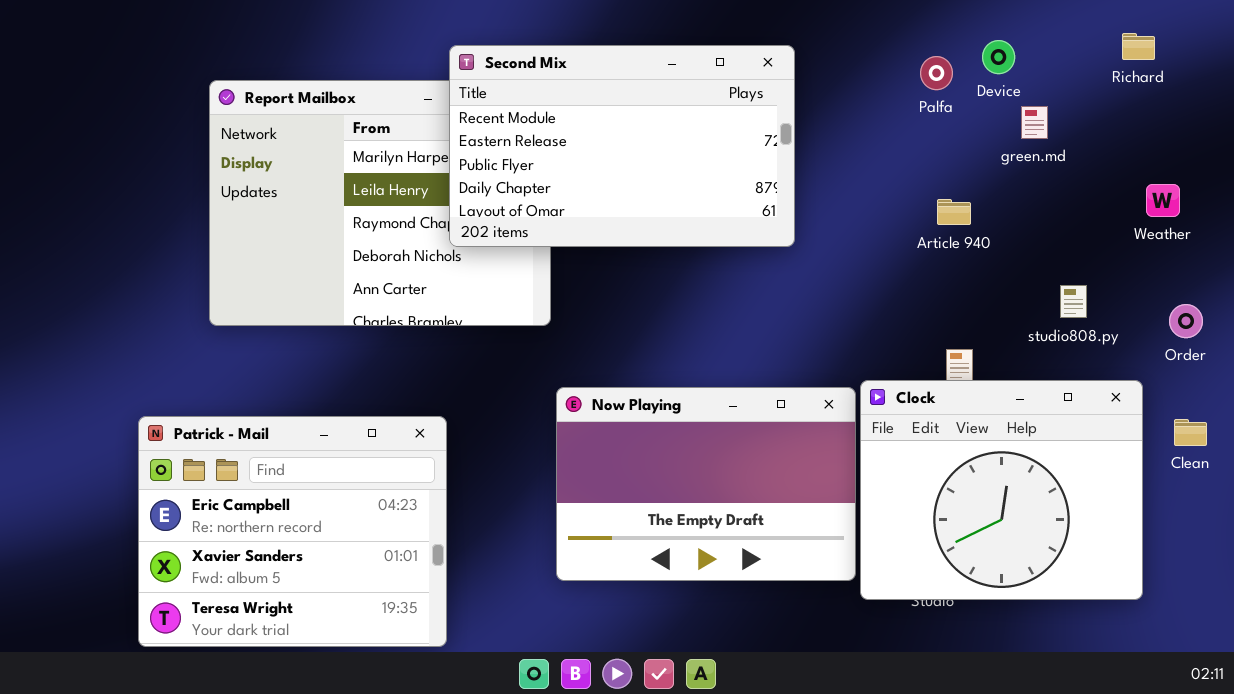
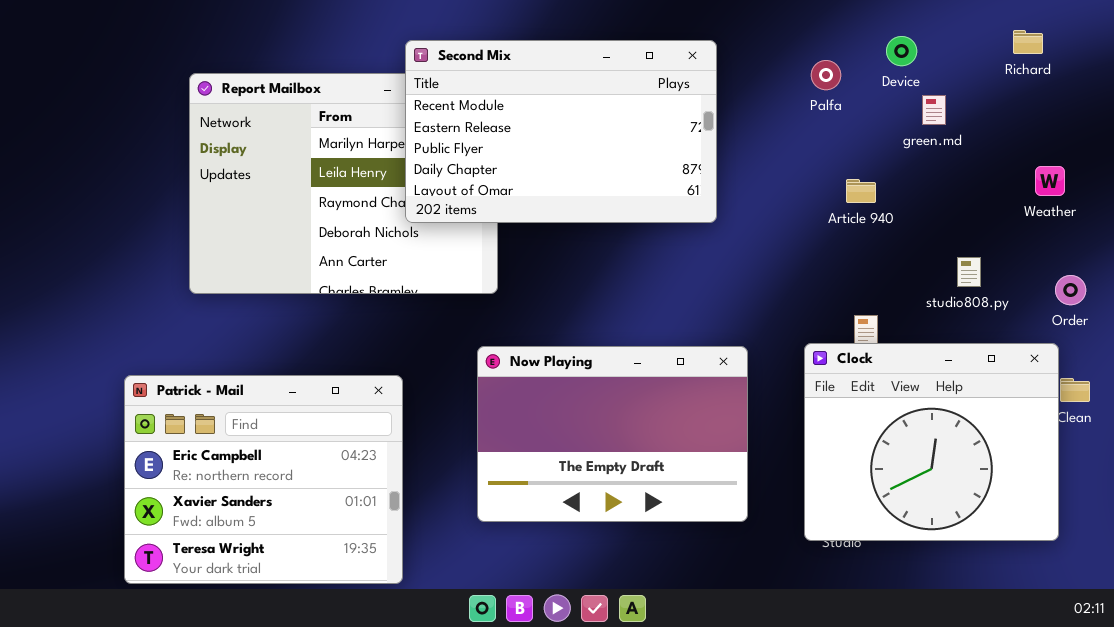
Palfa: [920,56,953,90] -> [811,60,841,90], moved
Clock: [860,380,1143,600] -> [804,343,1059,541], moved
Now Playing: [556,387,856,581] -> [477,346,748,522], moved

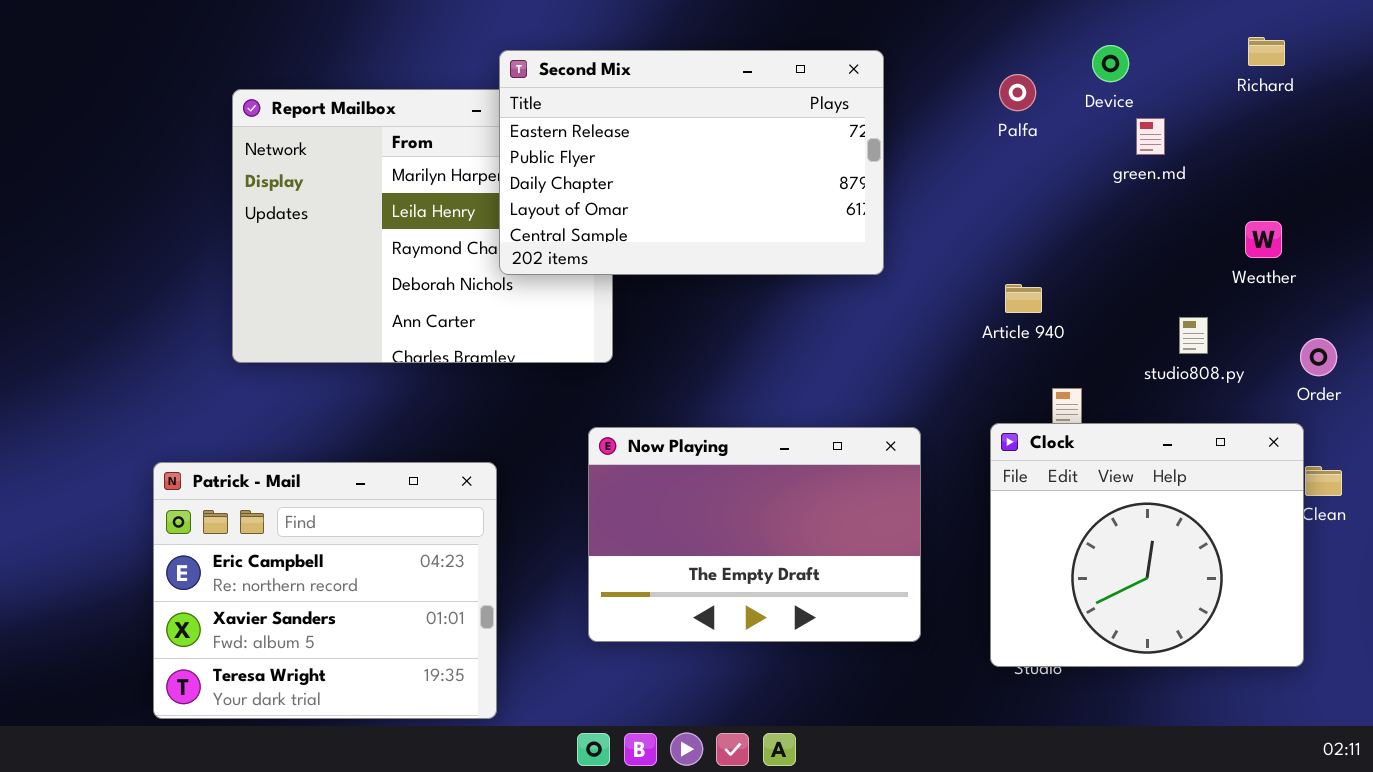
Second Mix: [405,40,717,223] -> [499,50,884,275], scrolled down 1 row
Weather: [1035,166,1065,196] -> [1245,221,1282,258], moved
Article 940: [846,179,876,203] -> [1005,284,1042,313], moved

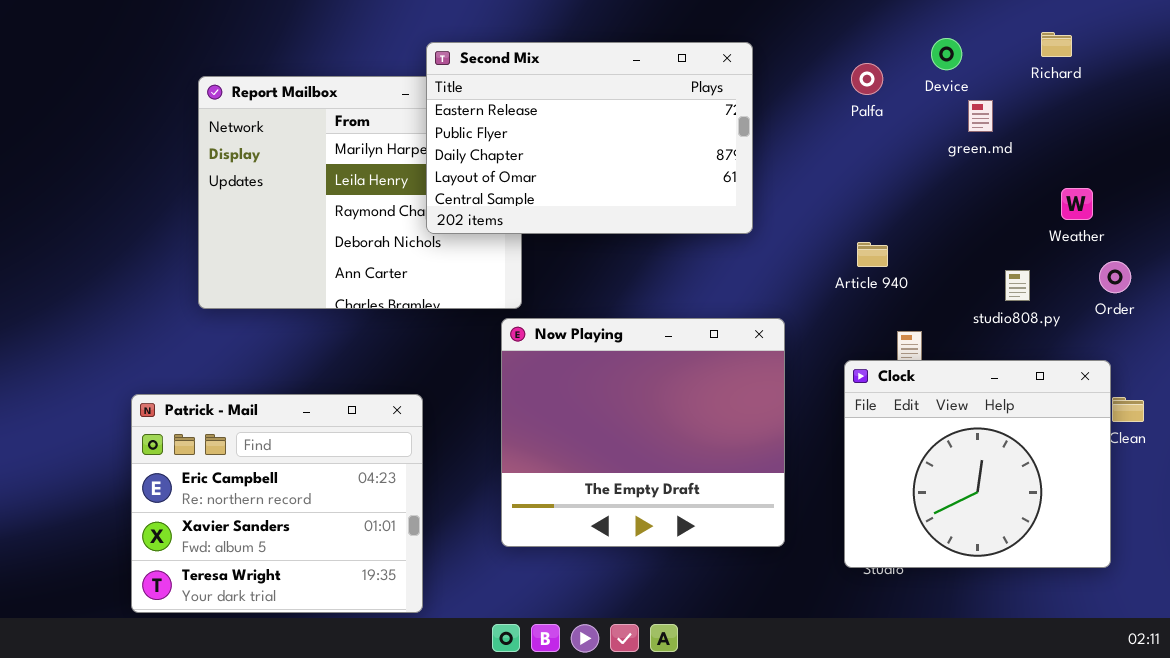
Richard: [1248,37,1285,66] -> [1041,32,1072,57], moved
Order: [1300,338,1337,376] -> [1099,261,1131,293], moved
Now Playing: [588,427,921,642] -> [501,318,785,547], resized

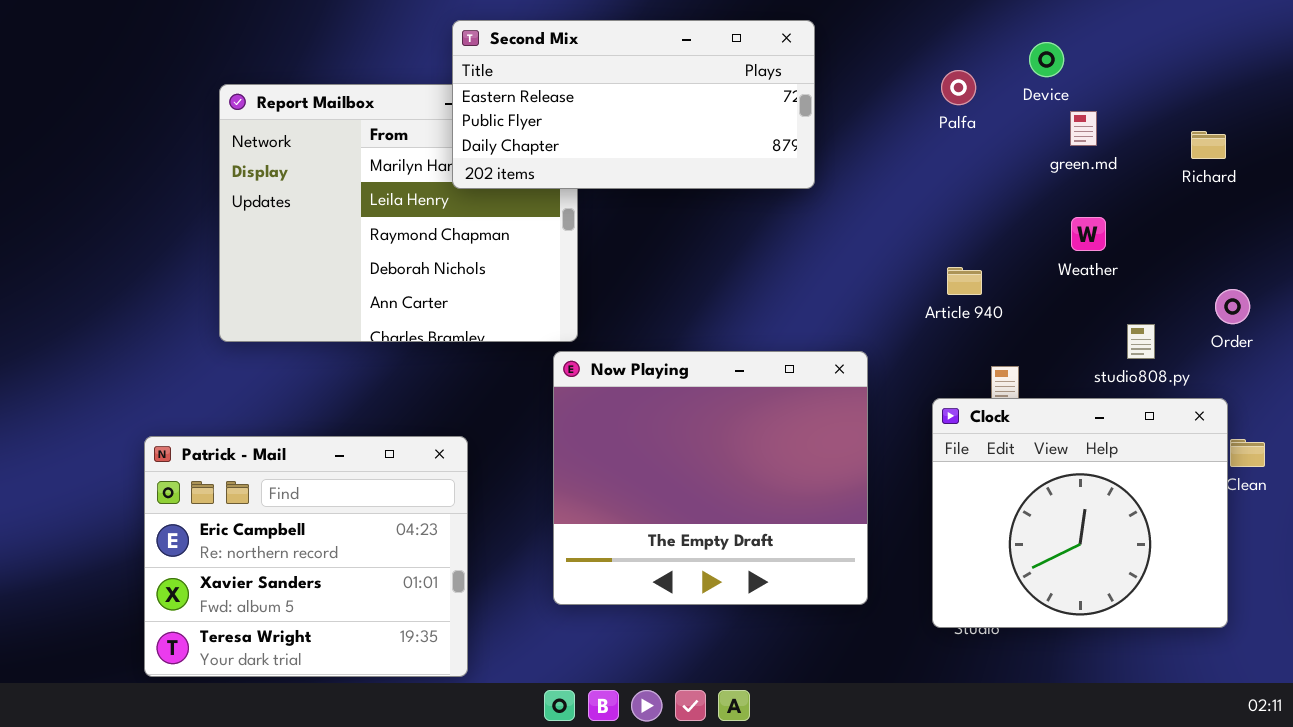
Richard: [1041,32,1072,57] -> [1191,131,1226,159], moved
Second Mix: [426,42,753,234] -> [452,20,815,189], moved, resized
Weather: [1061,188,1093,220] -> [1071,217,1106,251], moved
studio808.py: [1005,270,1030,301] -> [1127,324,1155,359], moved

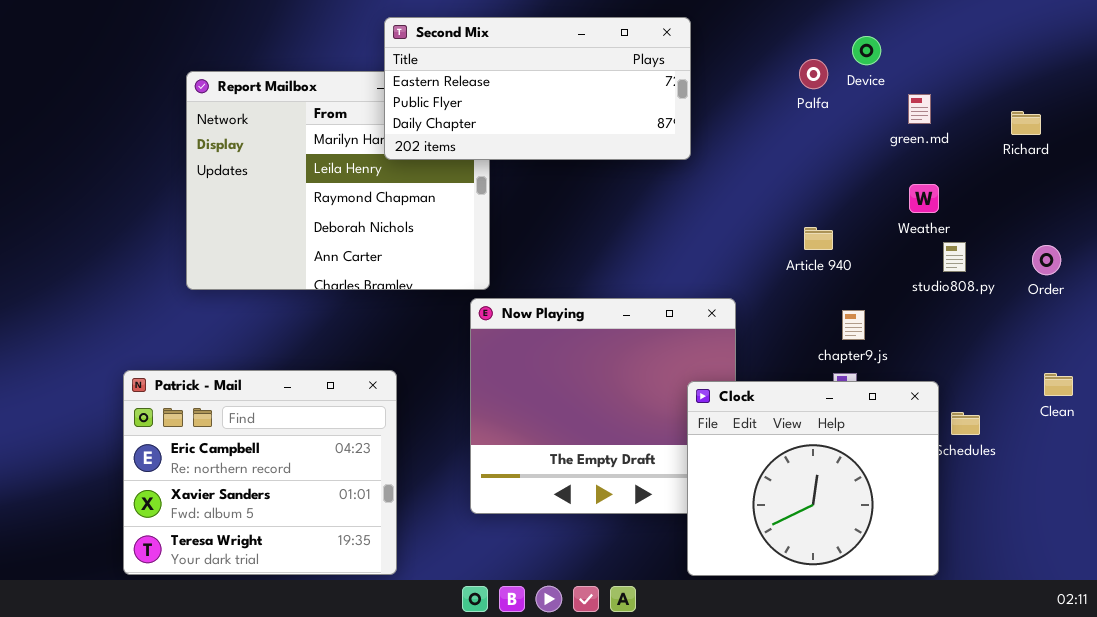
Device: [1029,42,1064,77] -> [852,36,881,65], moved
studio808.py: [1127,324,1155,359] -> [943,242,966,272], moved
Clock: [932,398,1228,628] -> [687,381,939,576], moved

